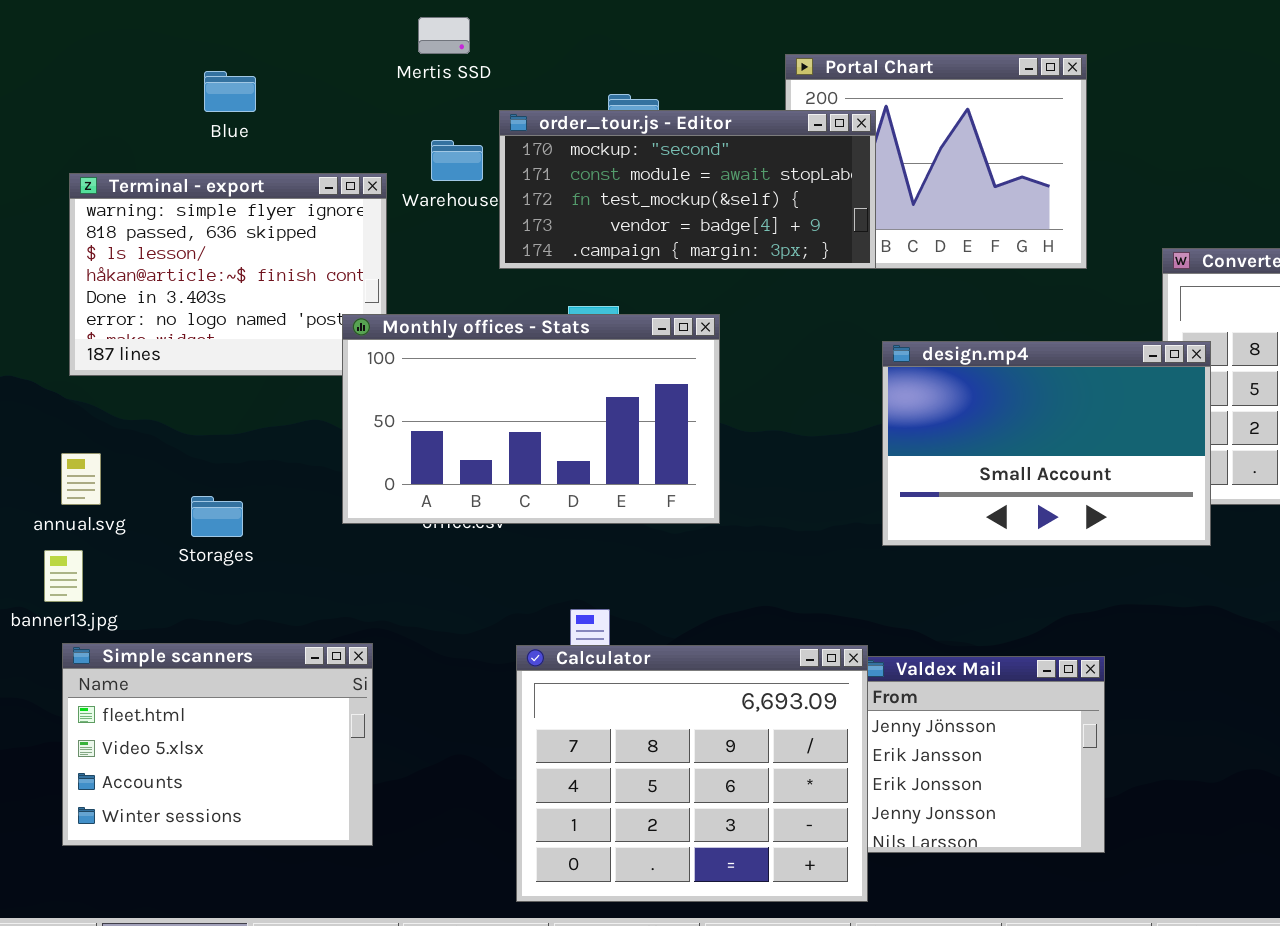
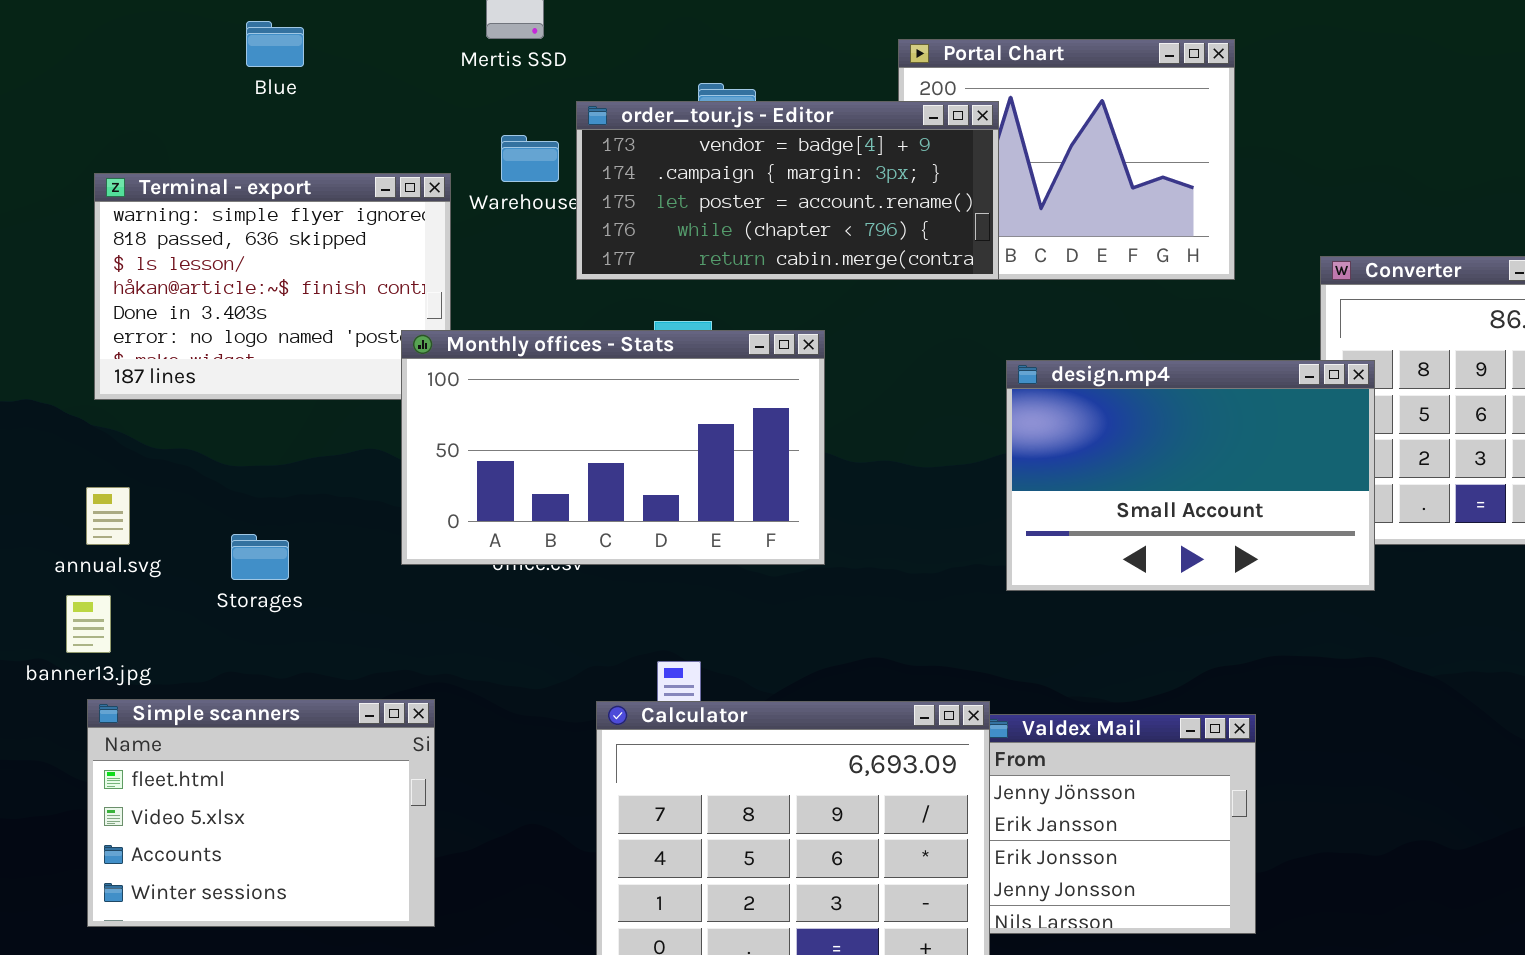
Blue: [204,71,256,112] -> [246,21,304,67], moved
order_tour.js - Editor: [499,110,876,269] -> [576,101,999,280], scrolled down 3 rows

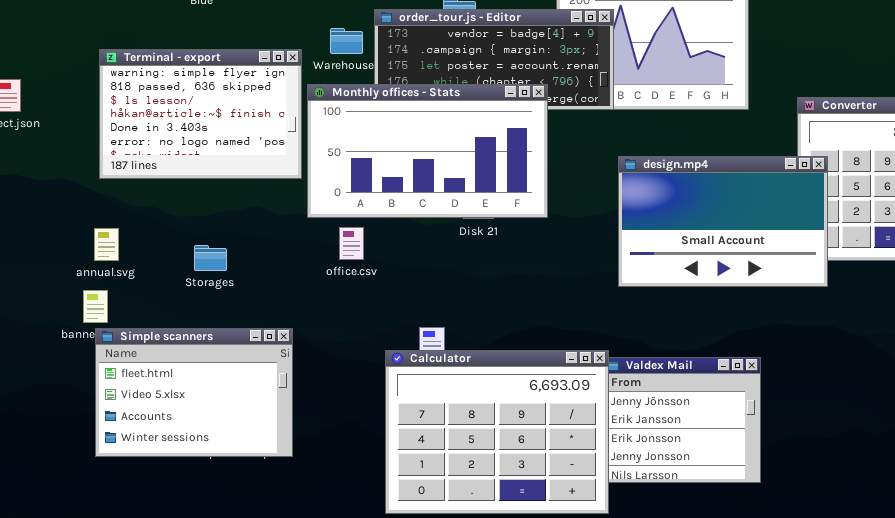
Monthly offices - Stats: [401,330,825,565] -> [307,84,548,218], moved
Storages: [231,534,289,580] -> [194,245,227,271], moved
Simple scanners: [87,699,435,927] -> [95,328,293,457], moved

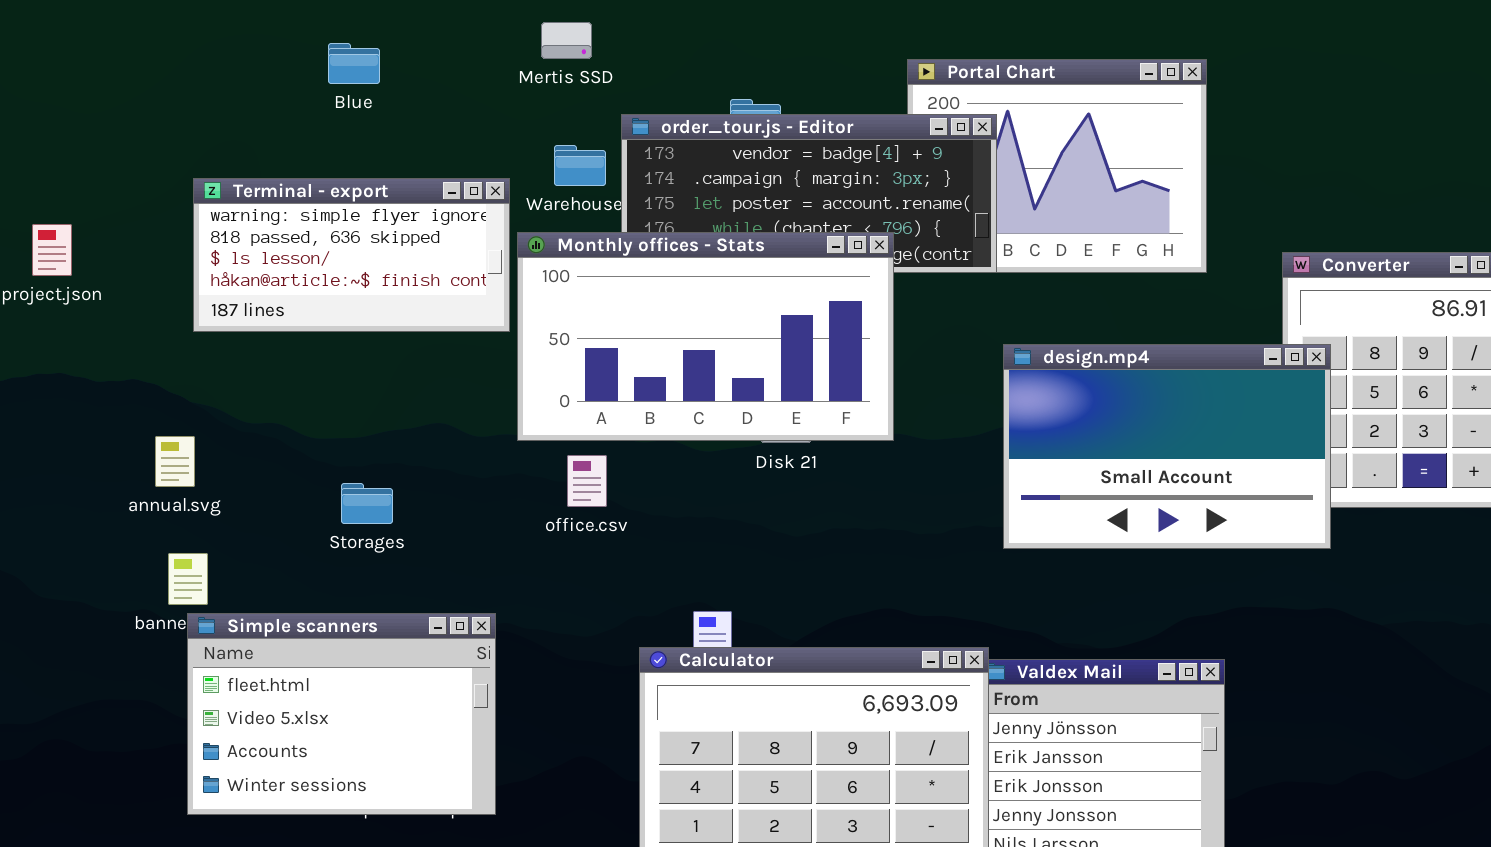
Terminal - export: [99,49,302,179] -> [193,178,510,332], resized
annual.svg: [94,228,119,261] -> [155,436,195,487], moved

